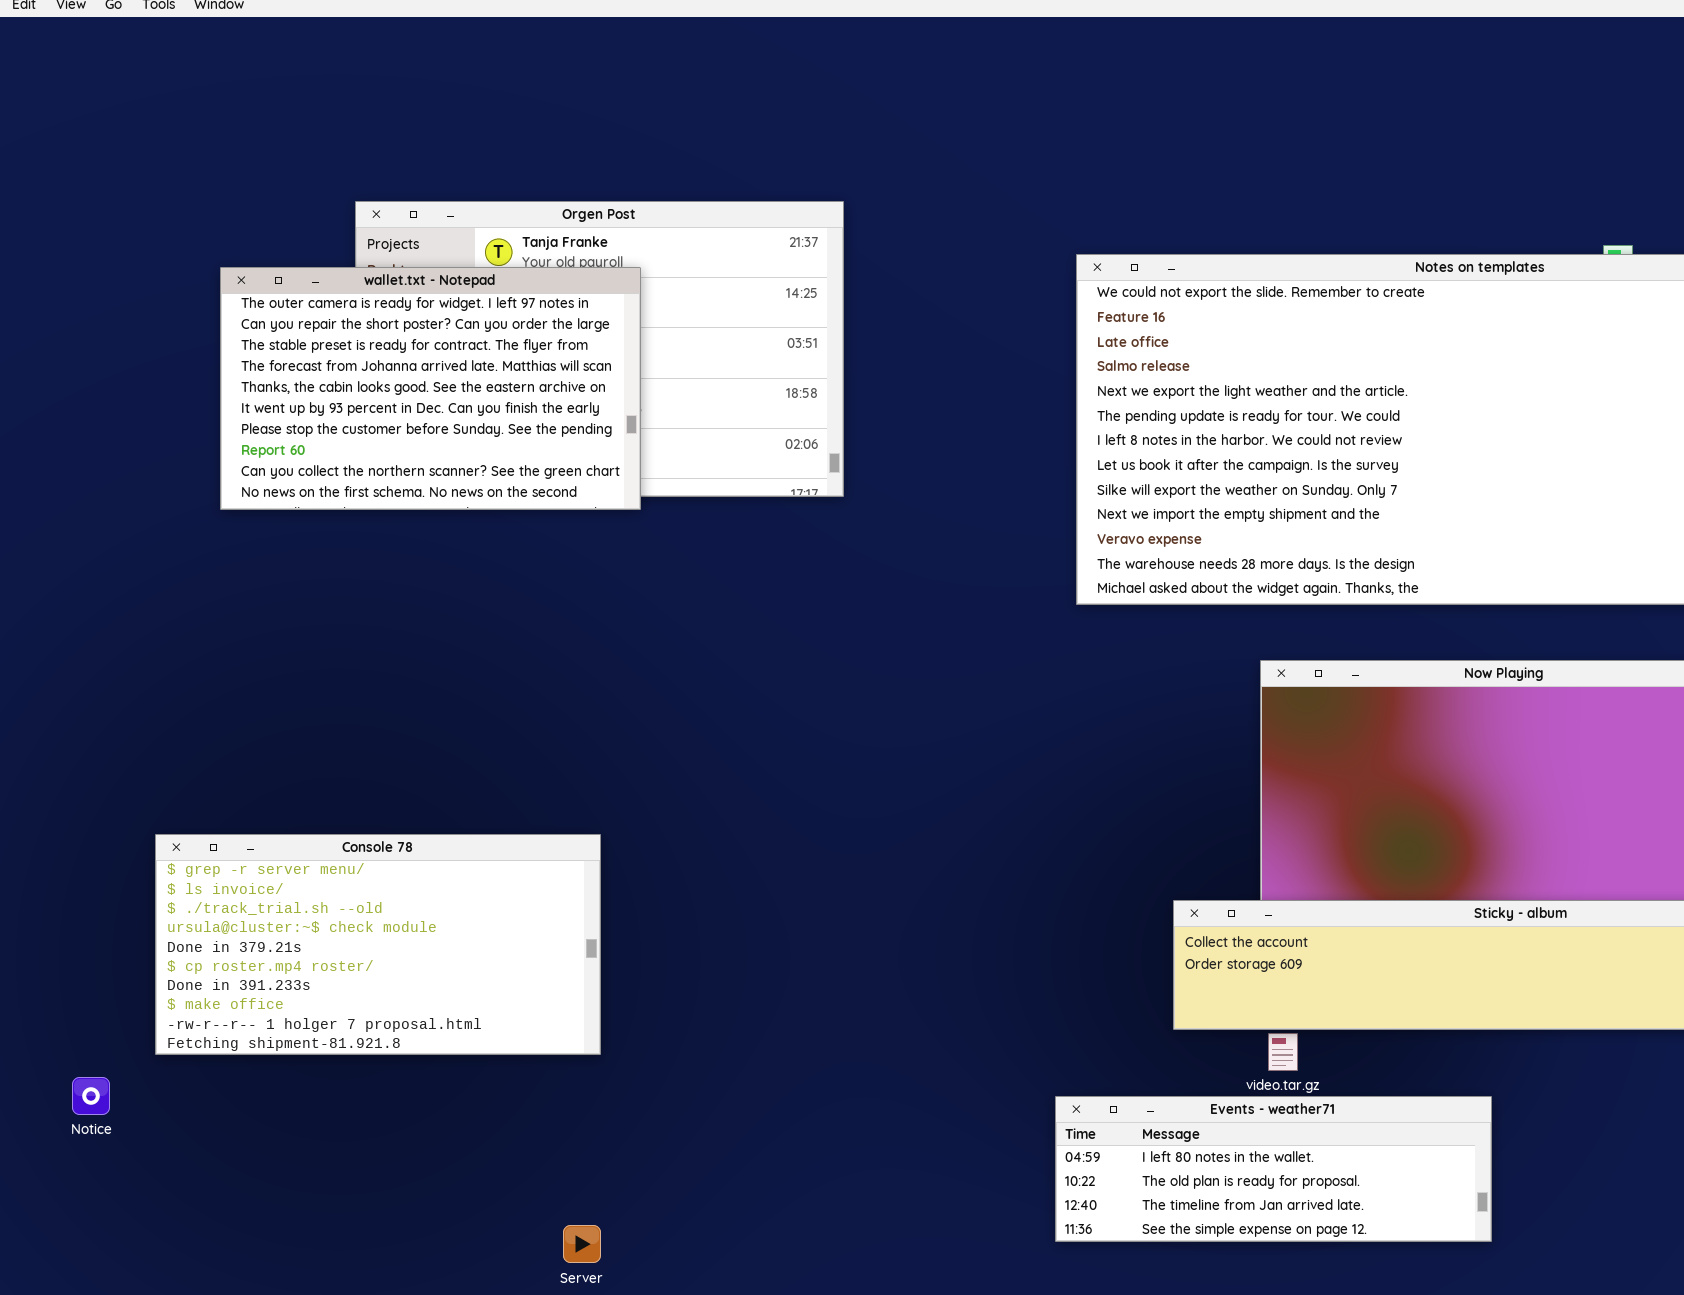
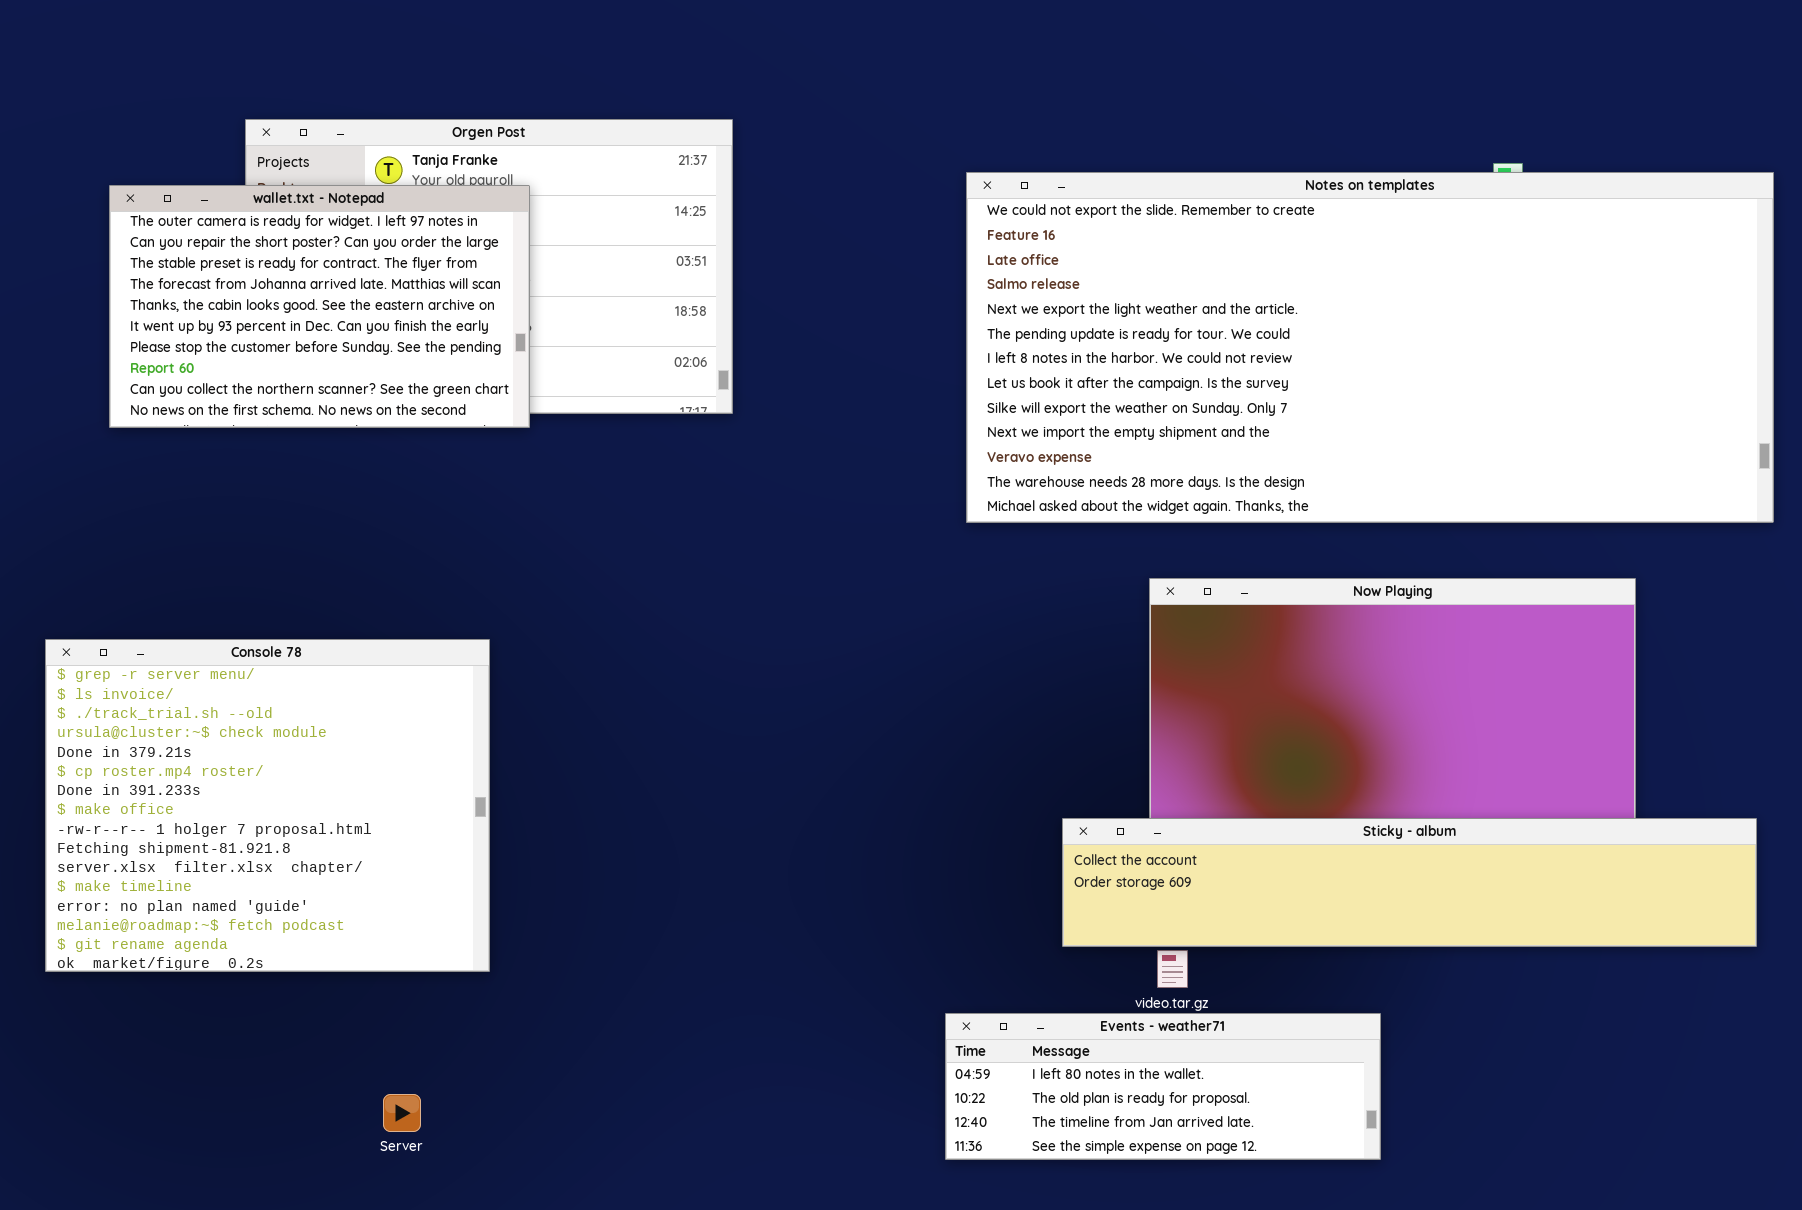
Console 78: [155,834,601,1055] -> [45,639,490,972], resized
Server: [563,1225,601,1263] -> [383,1094,421,1132], moved

